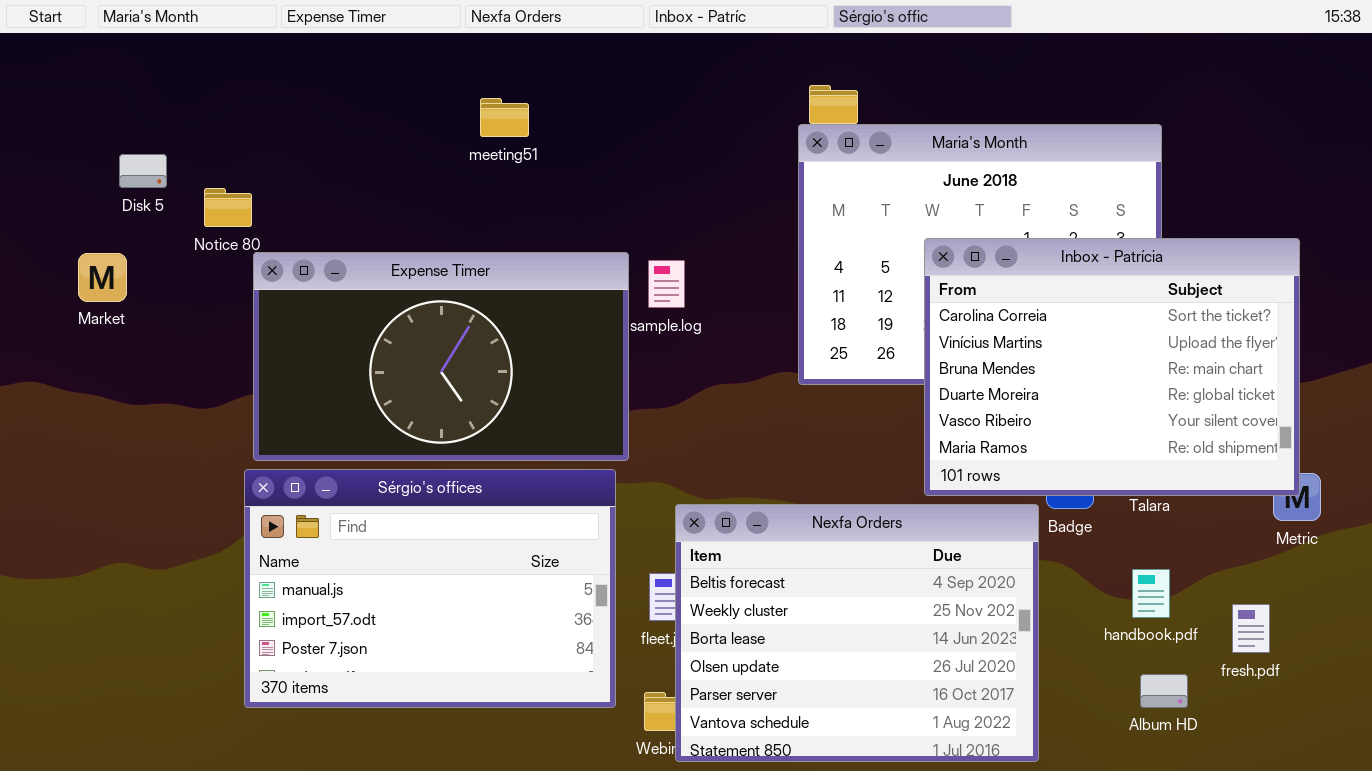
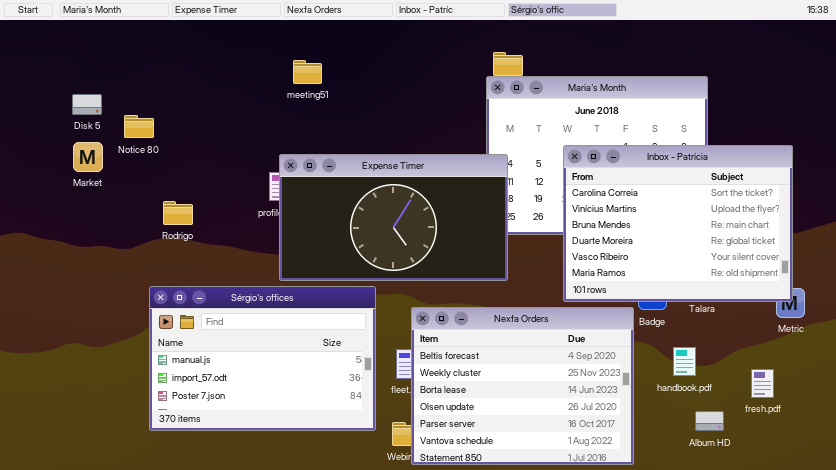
Expense Timer: [253,252,629,461] -> [279,154,508,281], moved
Market: [78,253,127,302] -> [73,142,103,172], moved
handbook.pdf: [1132,569,1170,618] -> [673,347,696,376], moved

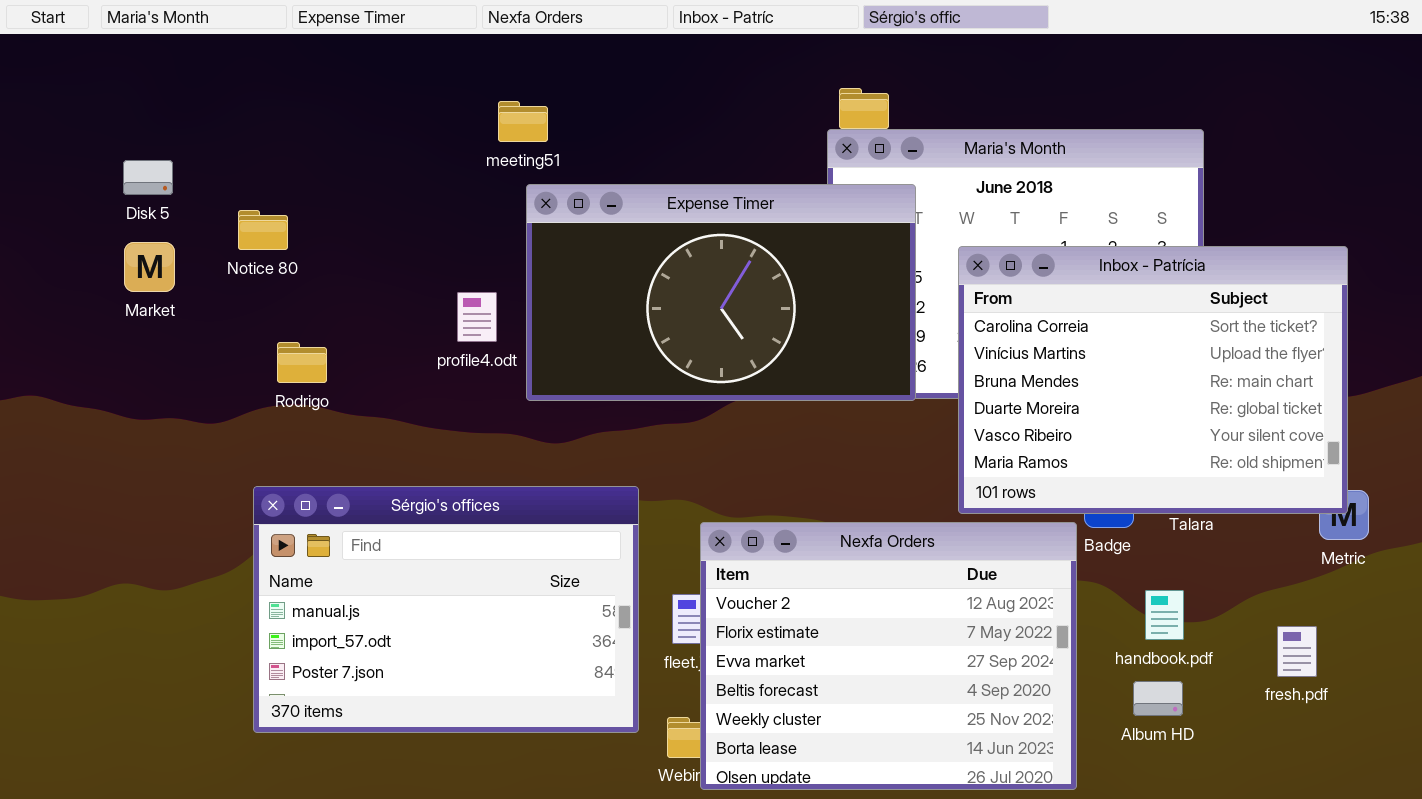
Notice 80: [124,115,154,138] -> [238,210,288,250], moved
Expense Timer: [279,154,508,281] -> [526,184,916,401], moved
Nexfa Orders: [411,307,634,465] -> [700,522,1077,790], scrolled up 3 rows
Album HD: [695,411,724,431] -> [1133,681,1183,716], moved

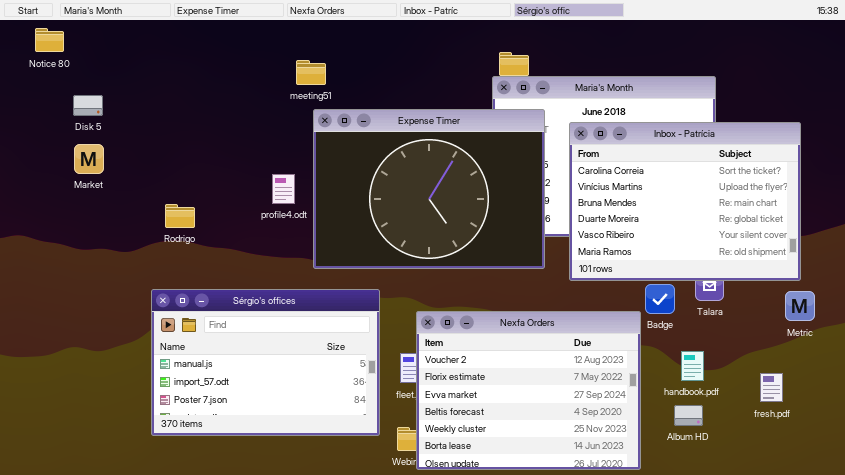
Expense Timer: [526,184,916,401] -> [313,109,545,269], resized
Notice 80: [238,210,288,250] -> [35,28,64,52], moved
Inbox - Patrícia: [958,246,1348,514] -> [569,122,801,281], moved

